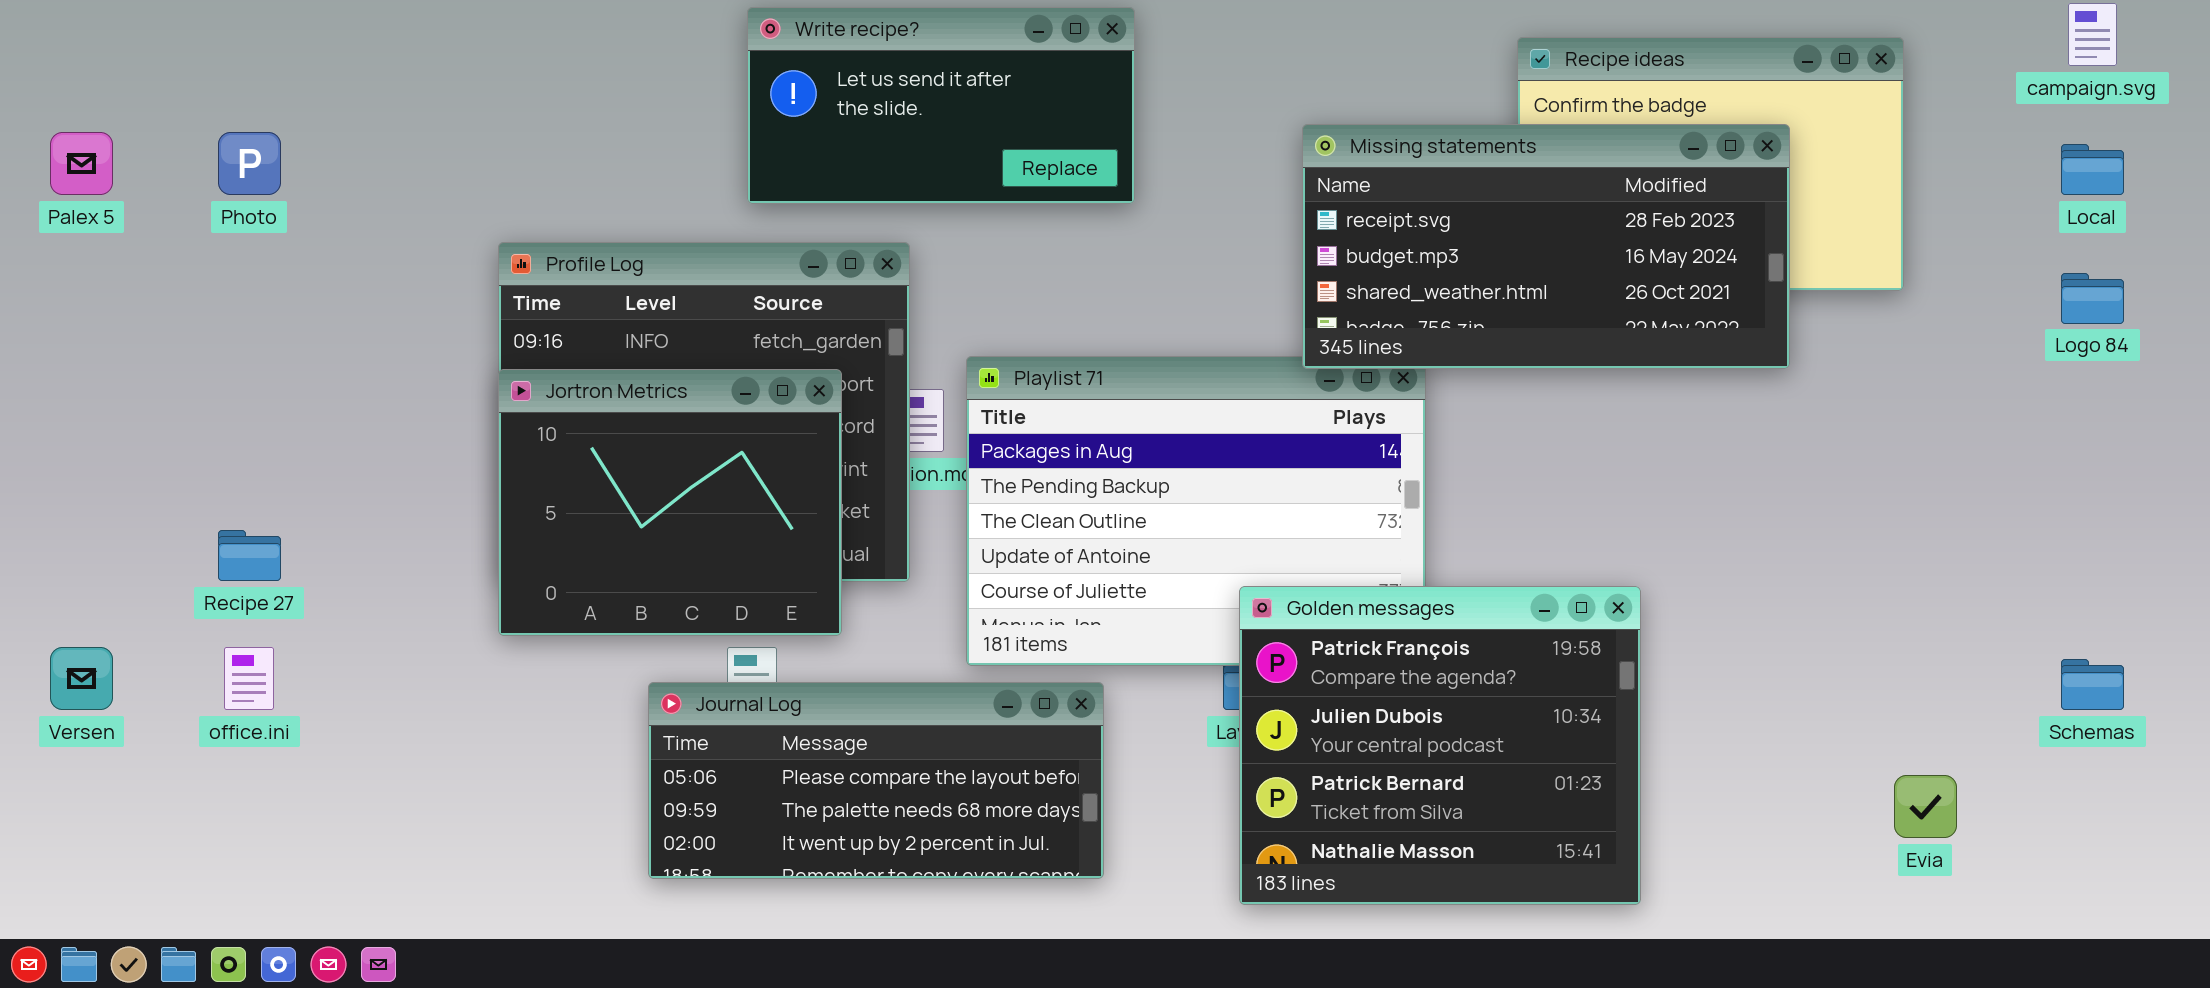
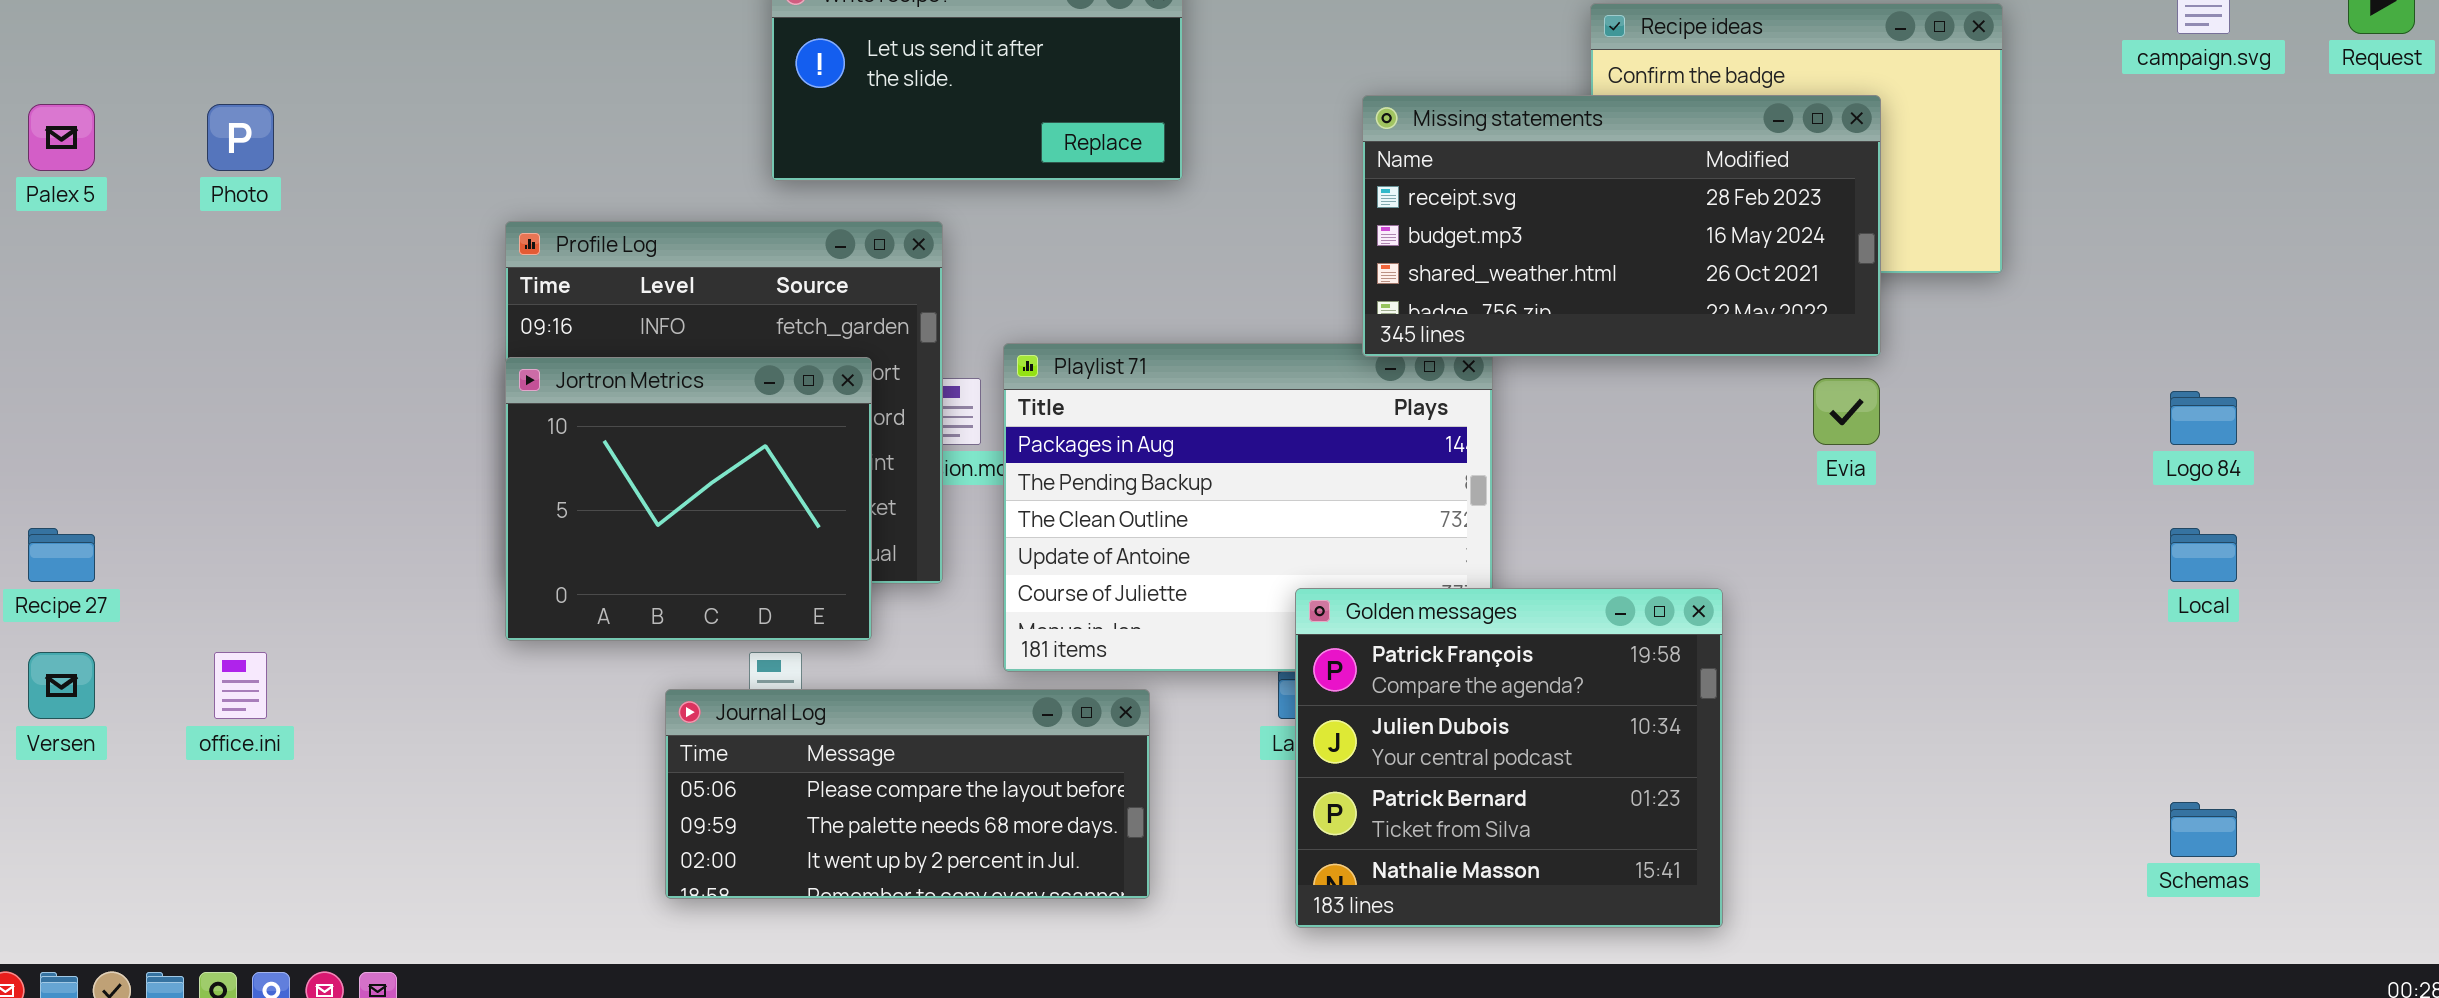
Local: [2061,144,2124,195] -> [2170,528,2237,582], moved
Logo 84: [2061,273,2124,324] -> [2170,391,2237,445], moved
Recipe 27: [218,530,281,581] -> [28,528,95,582], moved
Schemas: [2061,659,2124,710] -> [2170,802,2237,857], moved
Evia: [1894,775,1957,838] -> [1813,378,1880,445], moved

